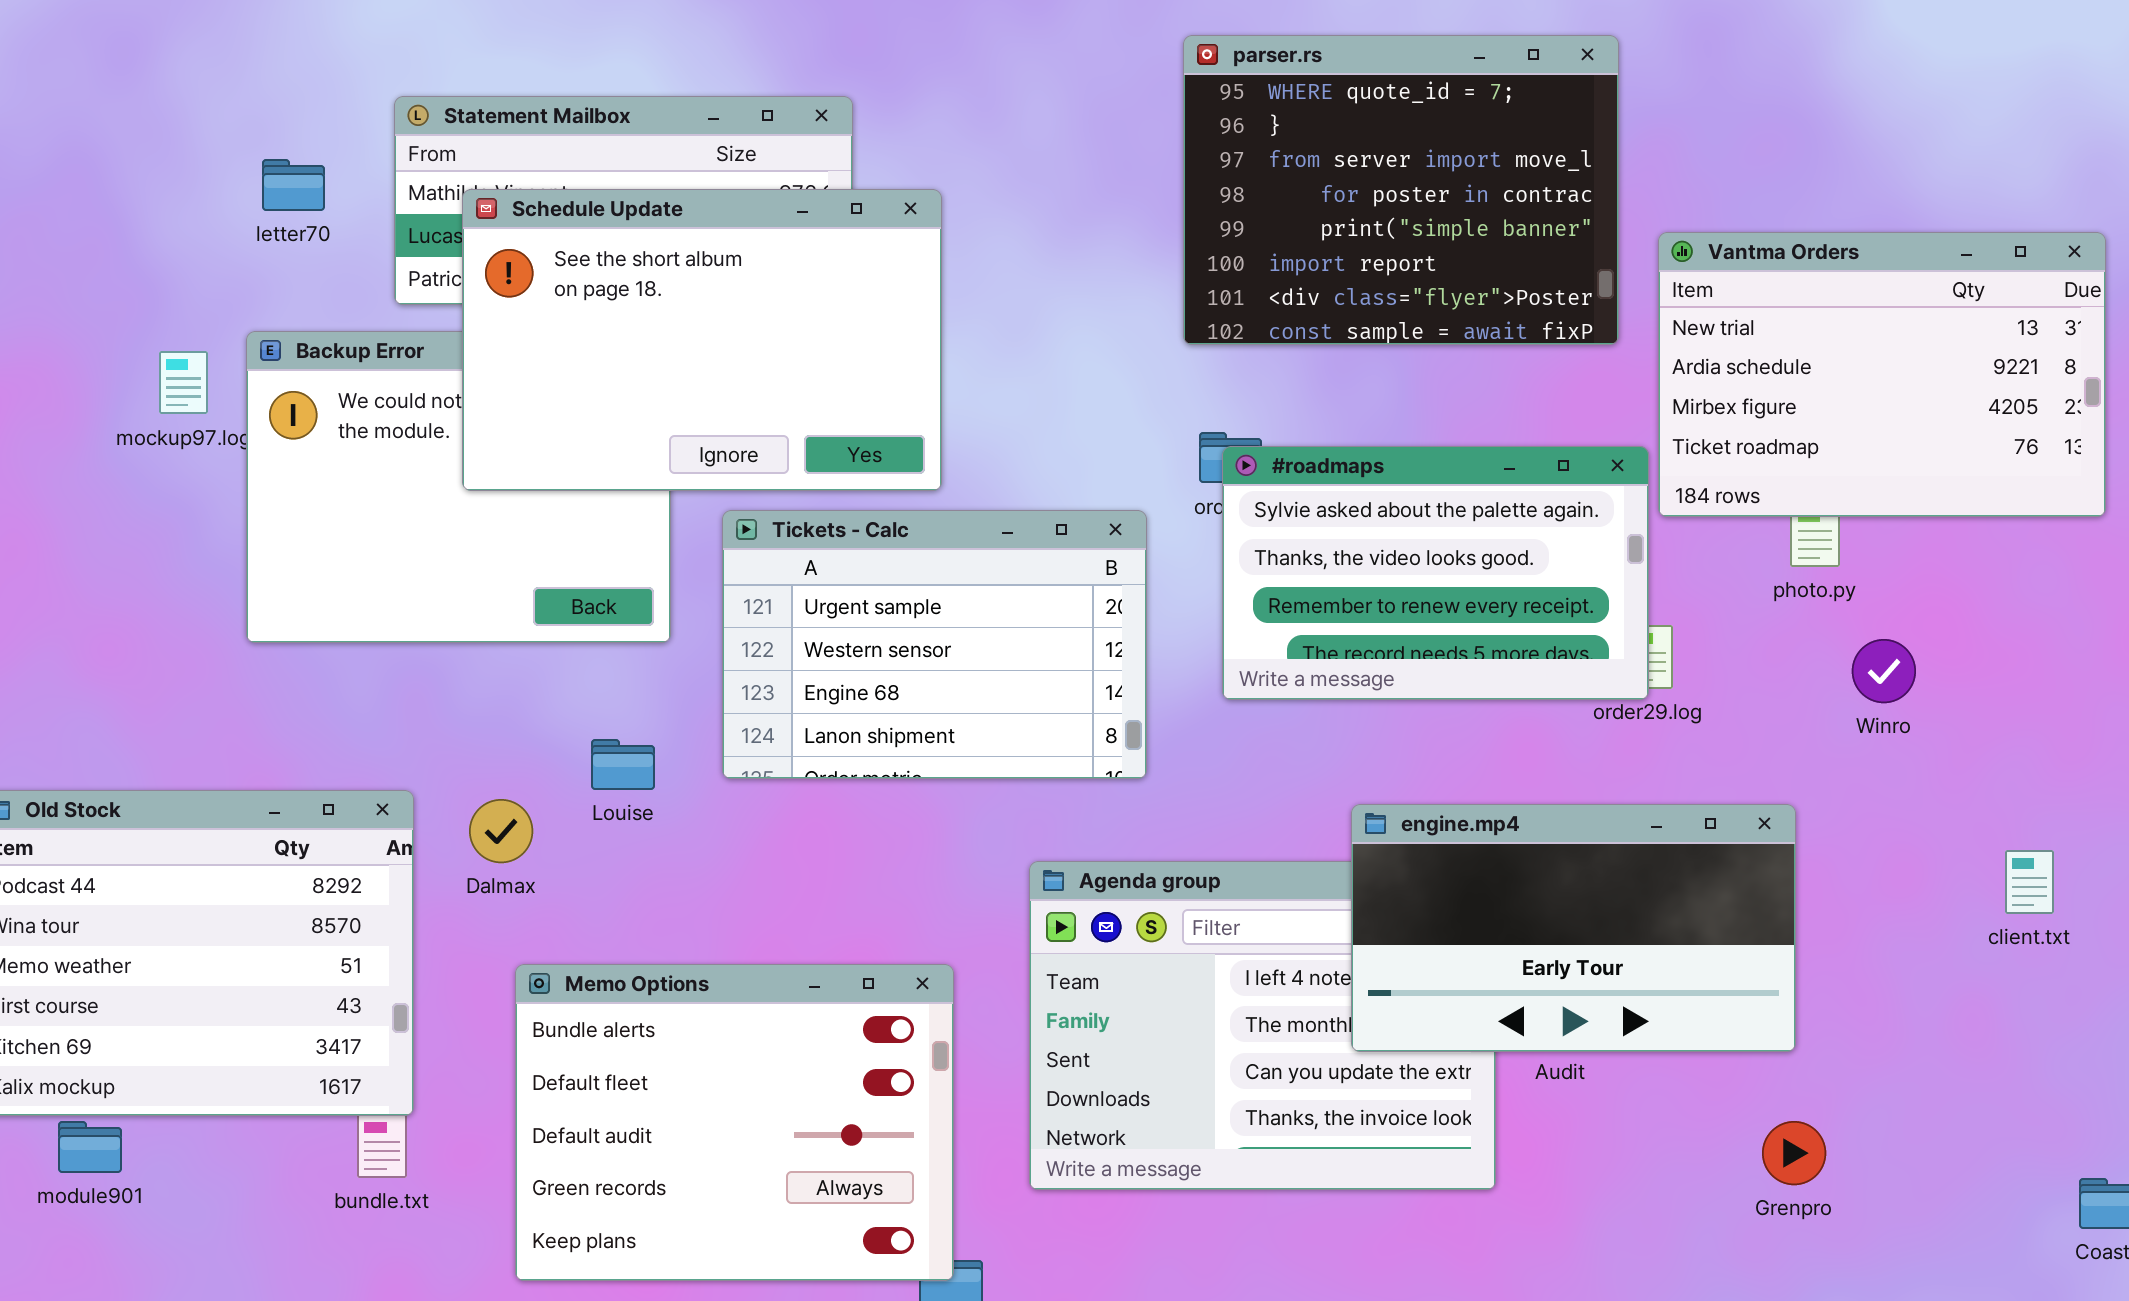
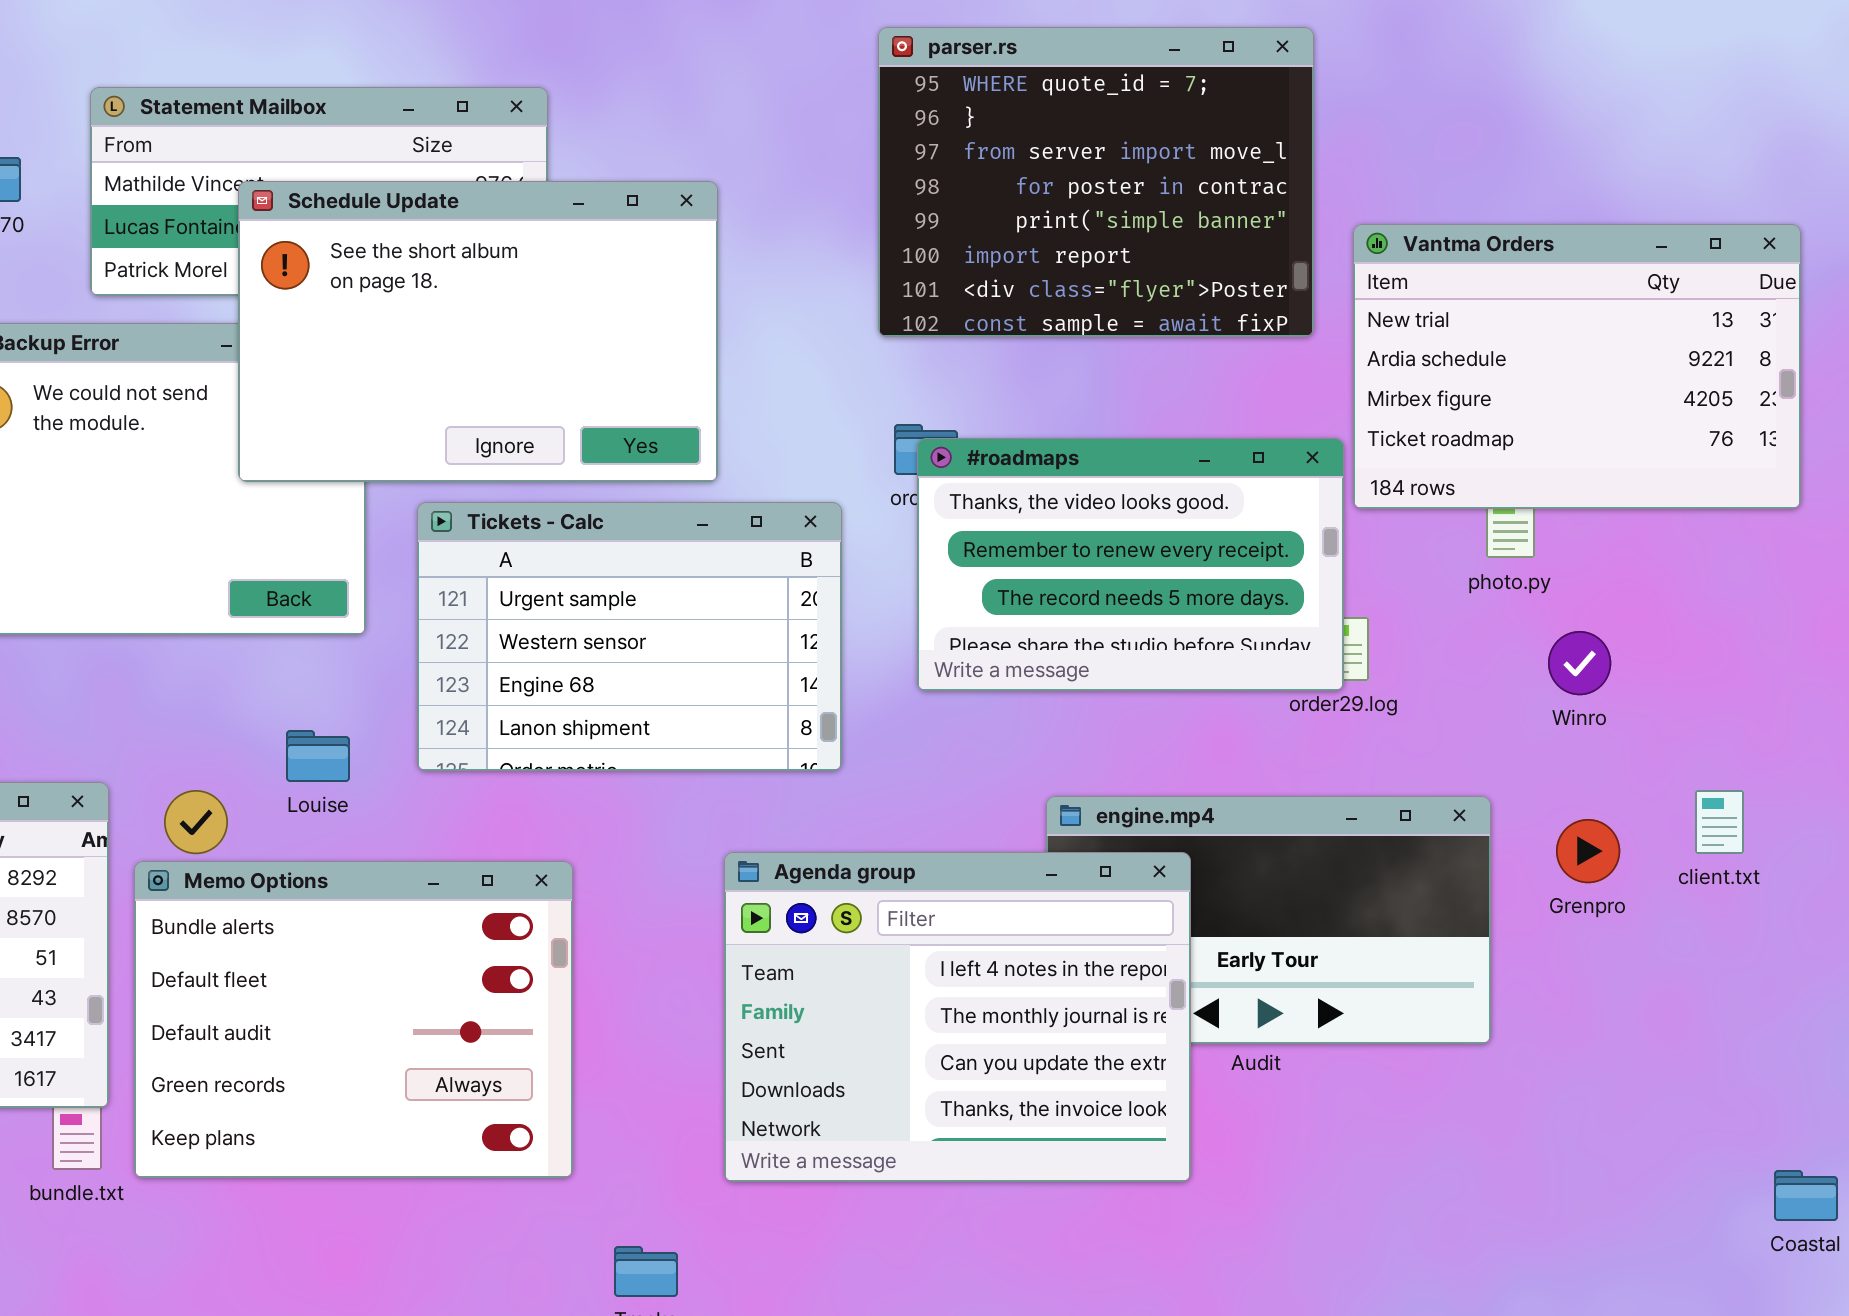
Schedule Update: [462,189,942,491] -> [238,181,718,482], moved
#roadmaps: [1222,446,1649,700] -> [917,438,1344,691], scrolled down 1 row
client.txt: [2005,850,2054,914] -> [1695,790,1744,854], moved
Agenda group: [1029,861,1496,1190] -> [724,852,1191,1182], raised
Memo Options: [515,964,954,1281] -> [134,861,573,1178], moved
Grenpro: [1762,1121,1826,1185] -> [1556,819,1620,883], moved

